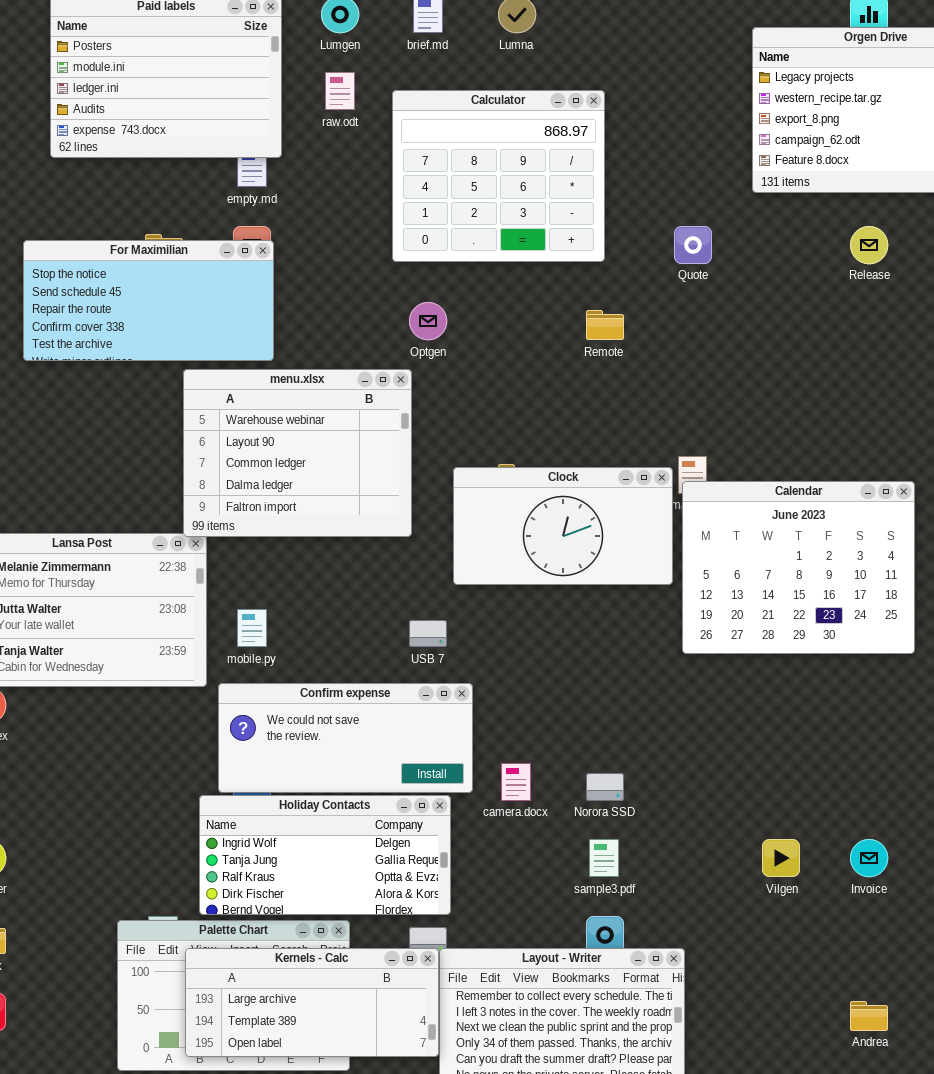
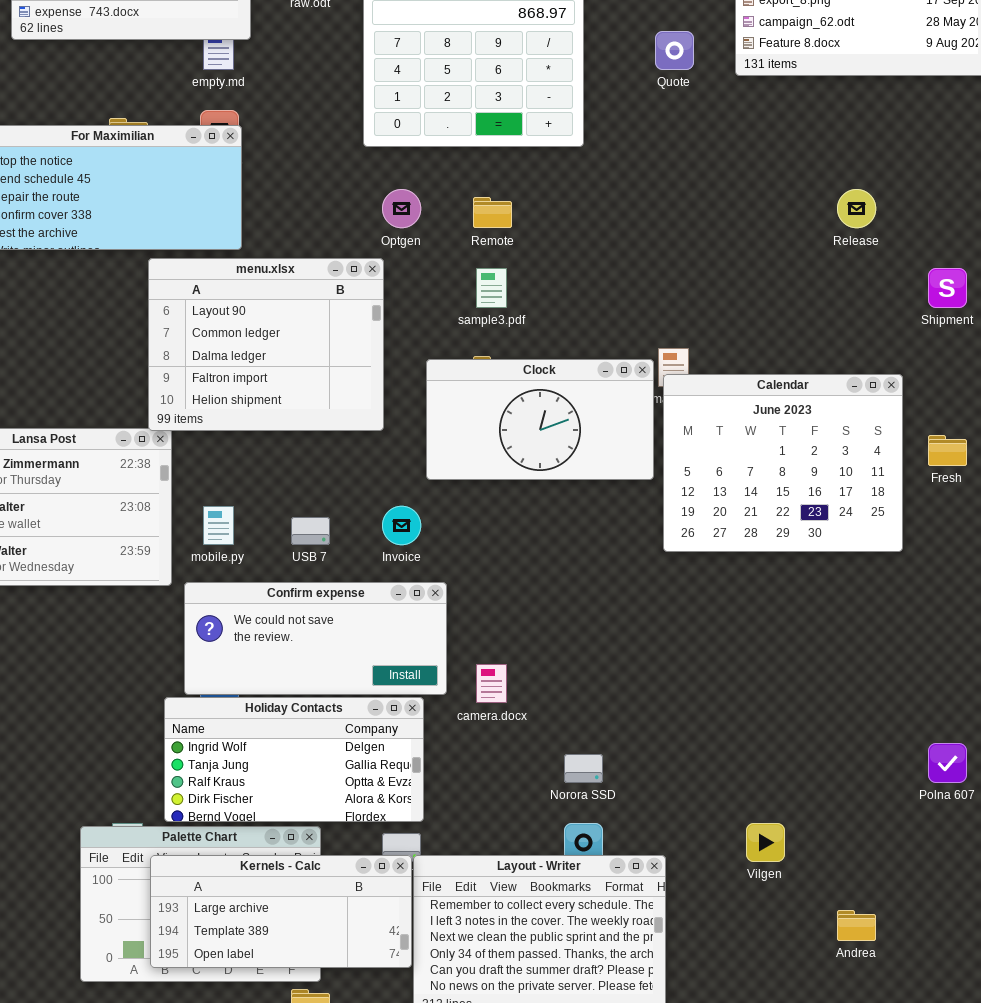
Quote: [674,226,712,264] -> [655,31,694,70], moved
Release: [850,226,888,264] -> [837,189,876,228], moved
Remote: [586,310,624,340] -> [473,197,512,228], moved
menu.xlsx: [183,369,412,537] -> [148,258,384,431], scrolled down 1 row
USB 7: [409,620,447,647] -> [291,517,330,545], moved
Norora SSD: [586,773,624,801] -> [564,754,603,783], moved
sample3.pdf: [589,839,619,877] -> [476,268,507,308], moved
Vilgen: [762,839,800,877] -> [746,823,785,862], moved
Invoice: [850,839,888,877] -> [382,506,421,545], moved

